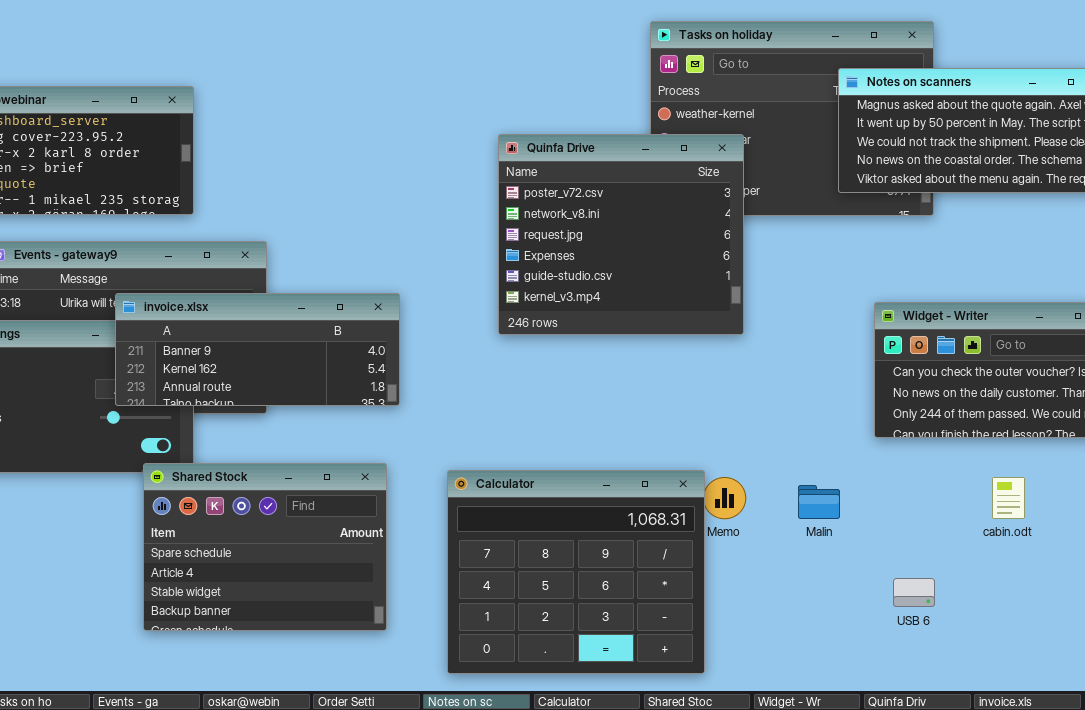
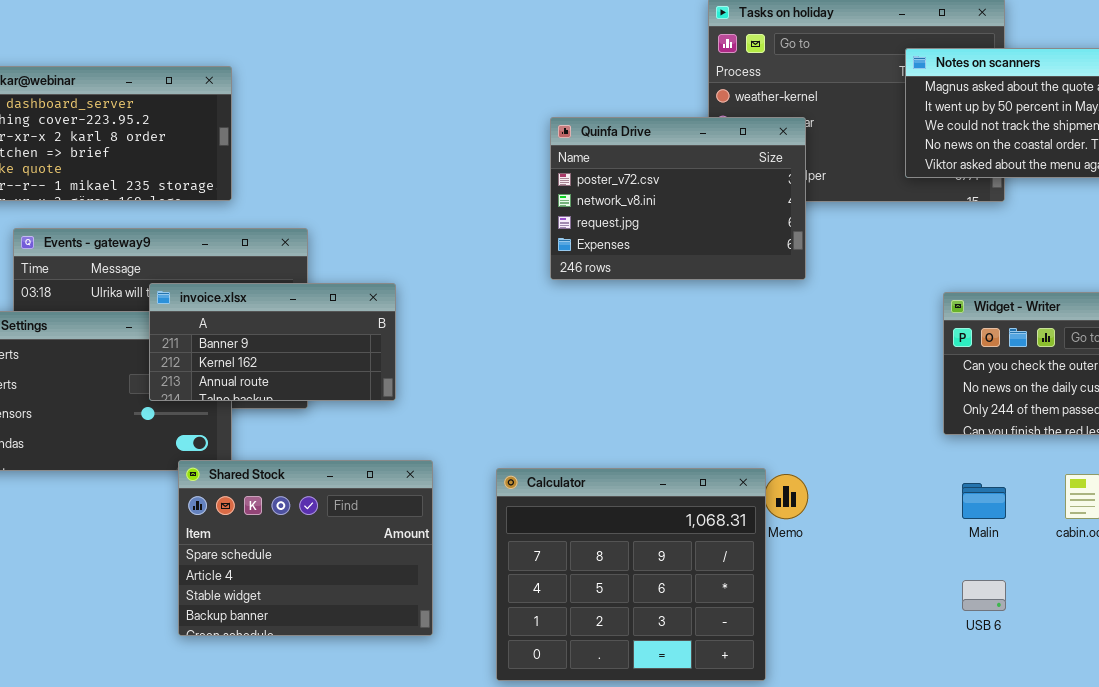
Quinfa Drive: [498,134,744,335] -> [550,117,806,280], resized
invoice.xlsx: [115,293,400,406] -> [149,283,396,401], resized
Malin: [798,485,840,519] -> [962,483,1006,519], moved

